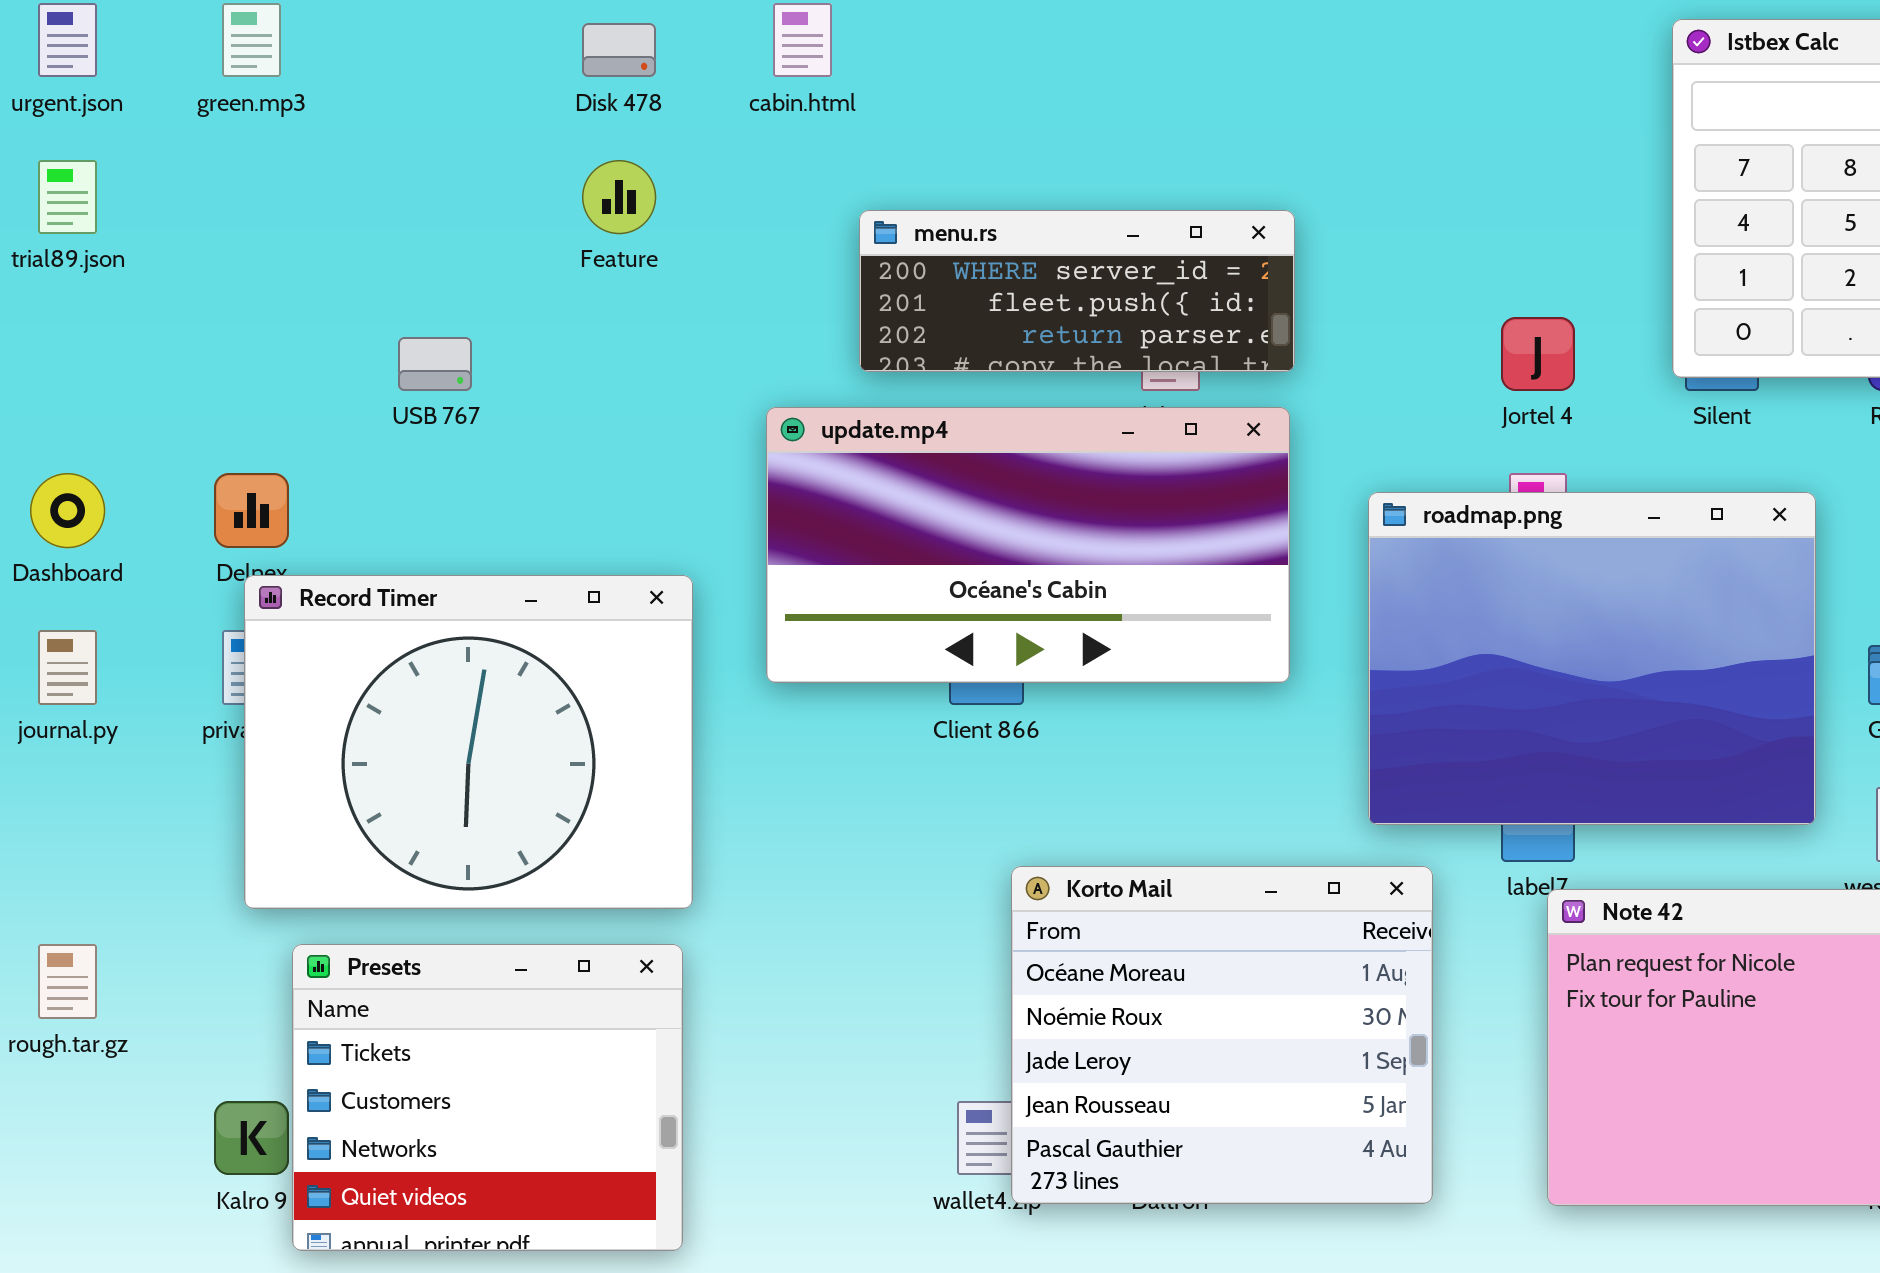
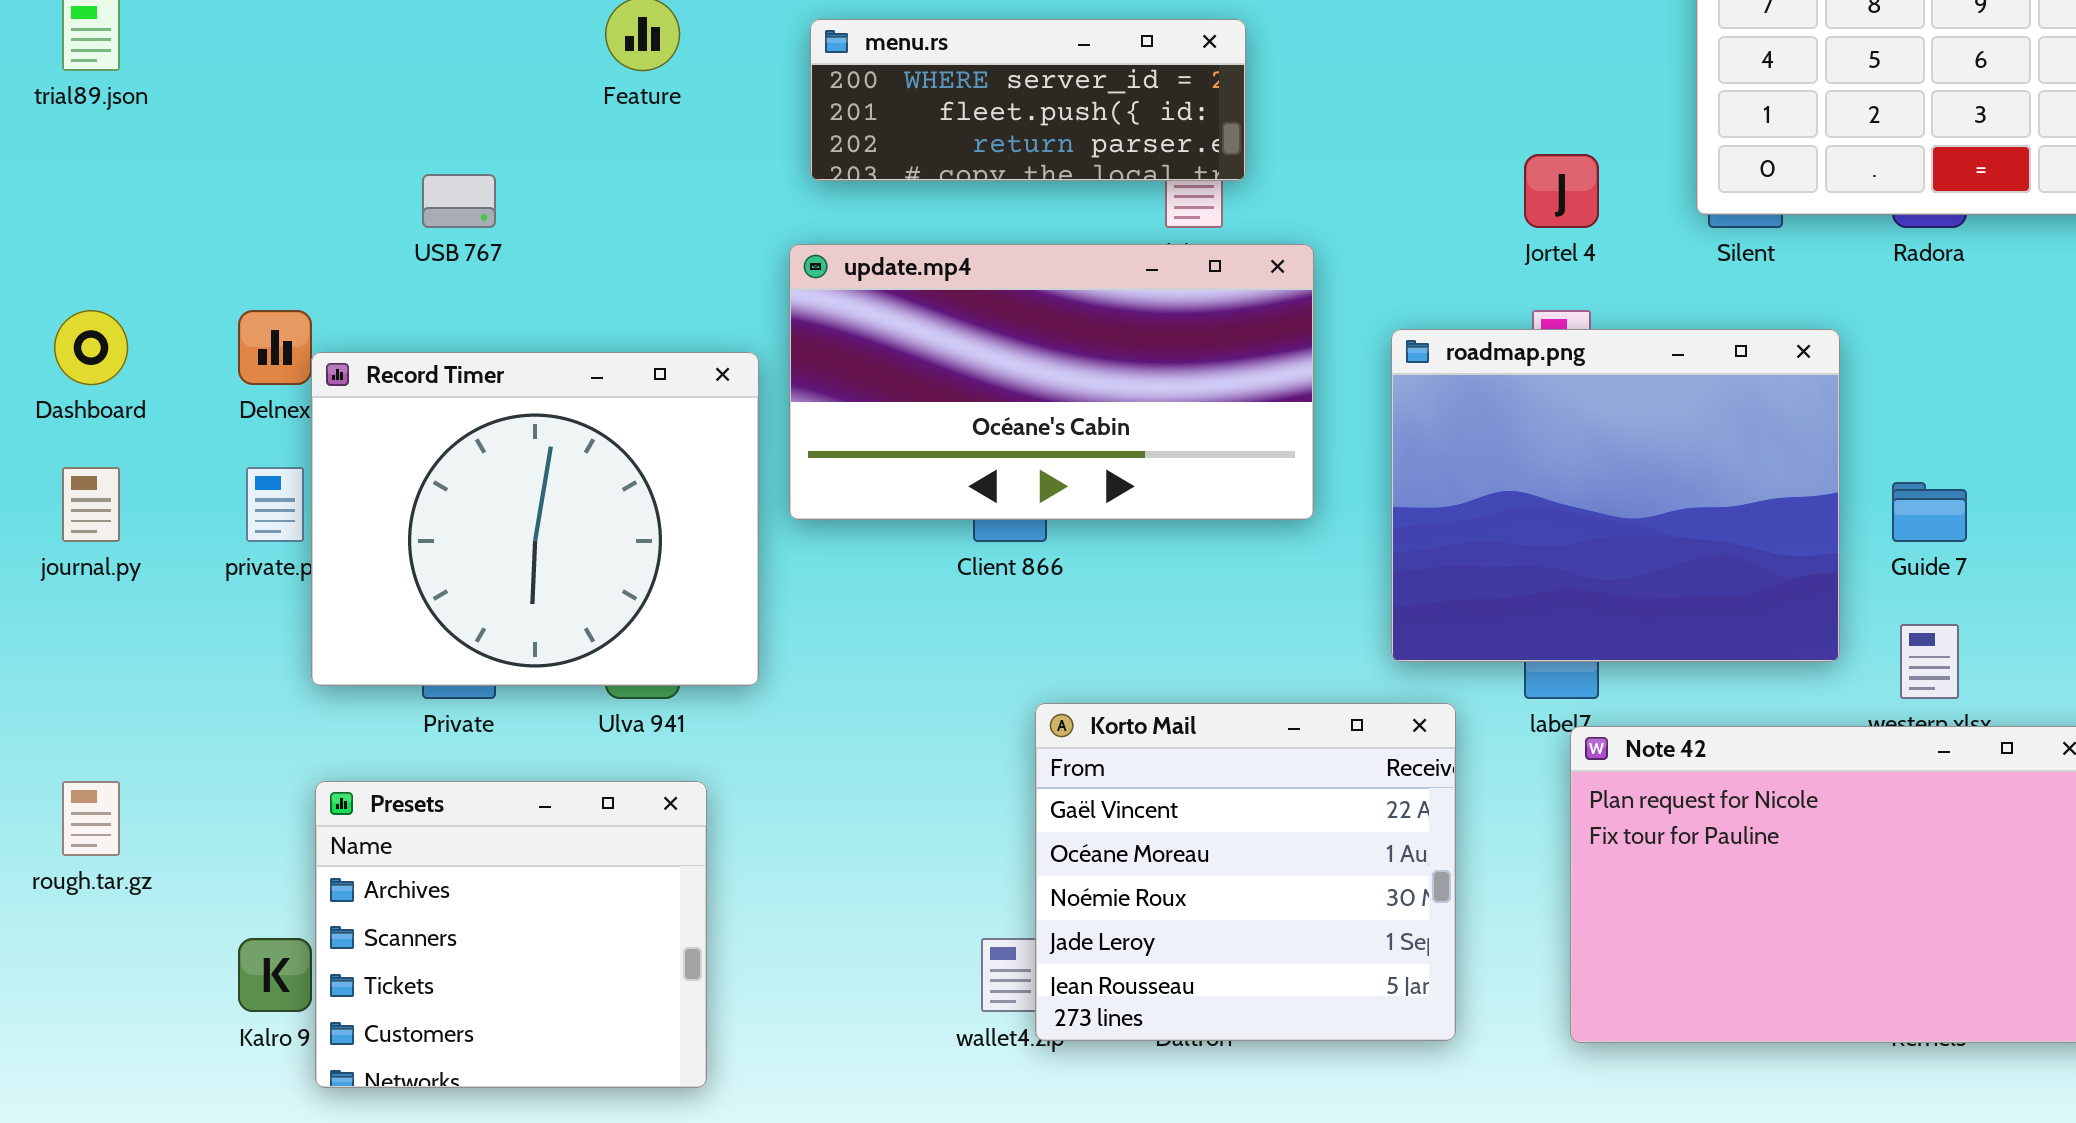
menu.rs: [859,210,1295,372] -> [810,19,1246,181], moved
Record Timer: [244,575,693,909] -> [311,352,759,686], moved
Korto Mail: [1011,866,1433,1204] -> [1035,703,1456,1041], scrolled up 1 row
Presets: [292,944,683,1251] -> [315,781,707,1088], scrolled up 2 rows

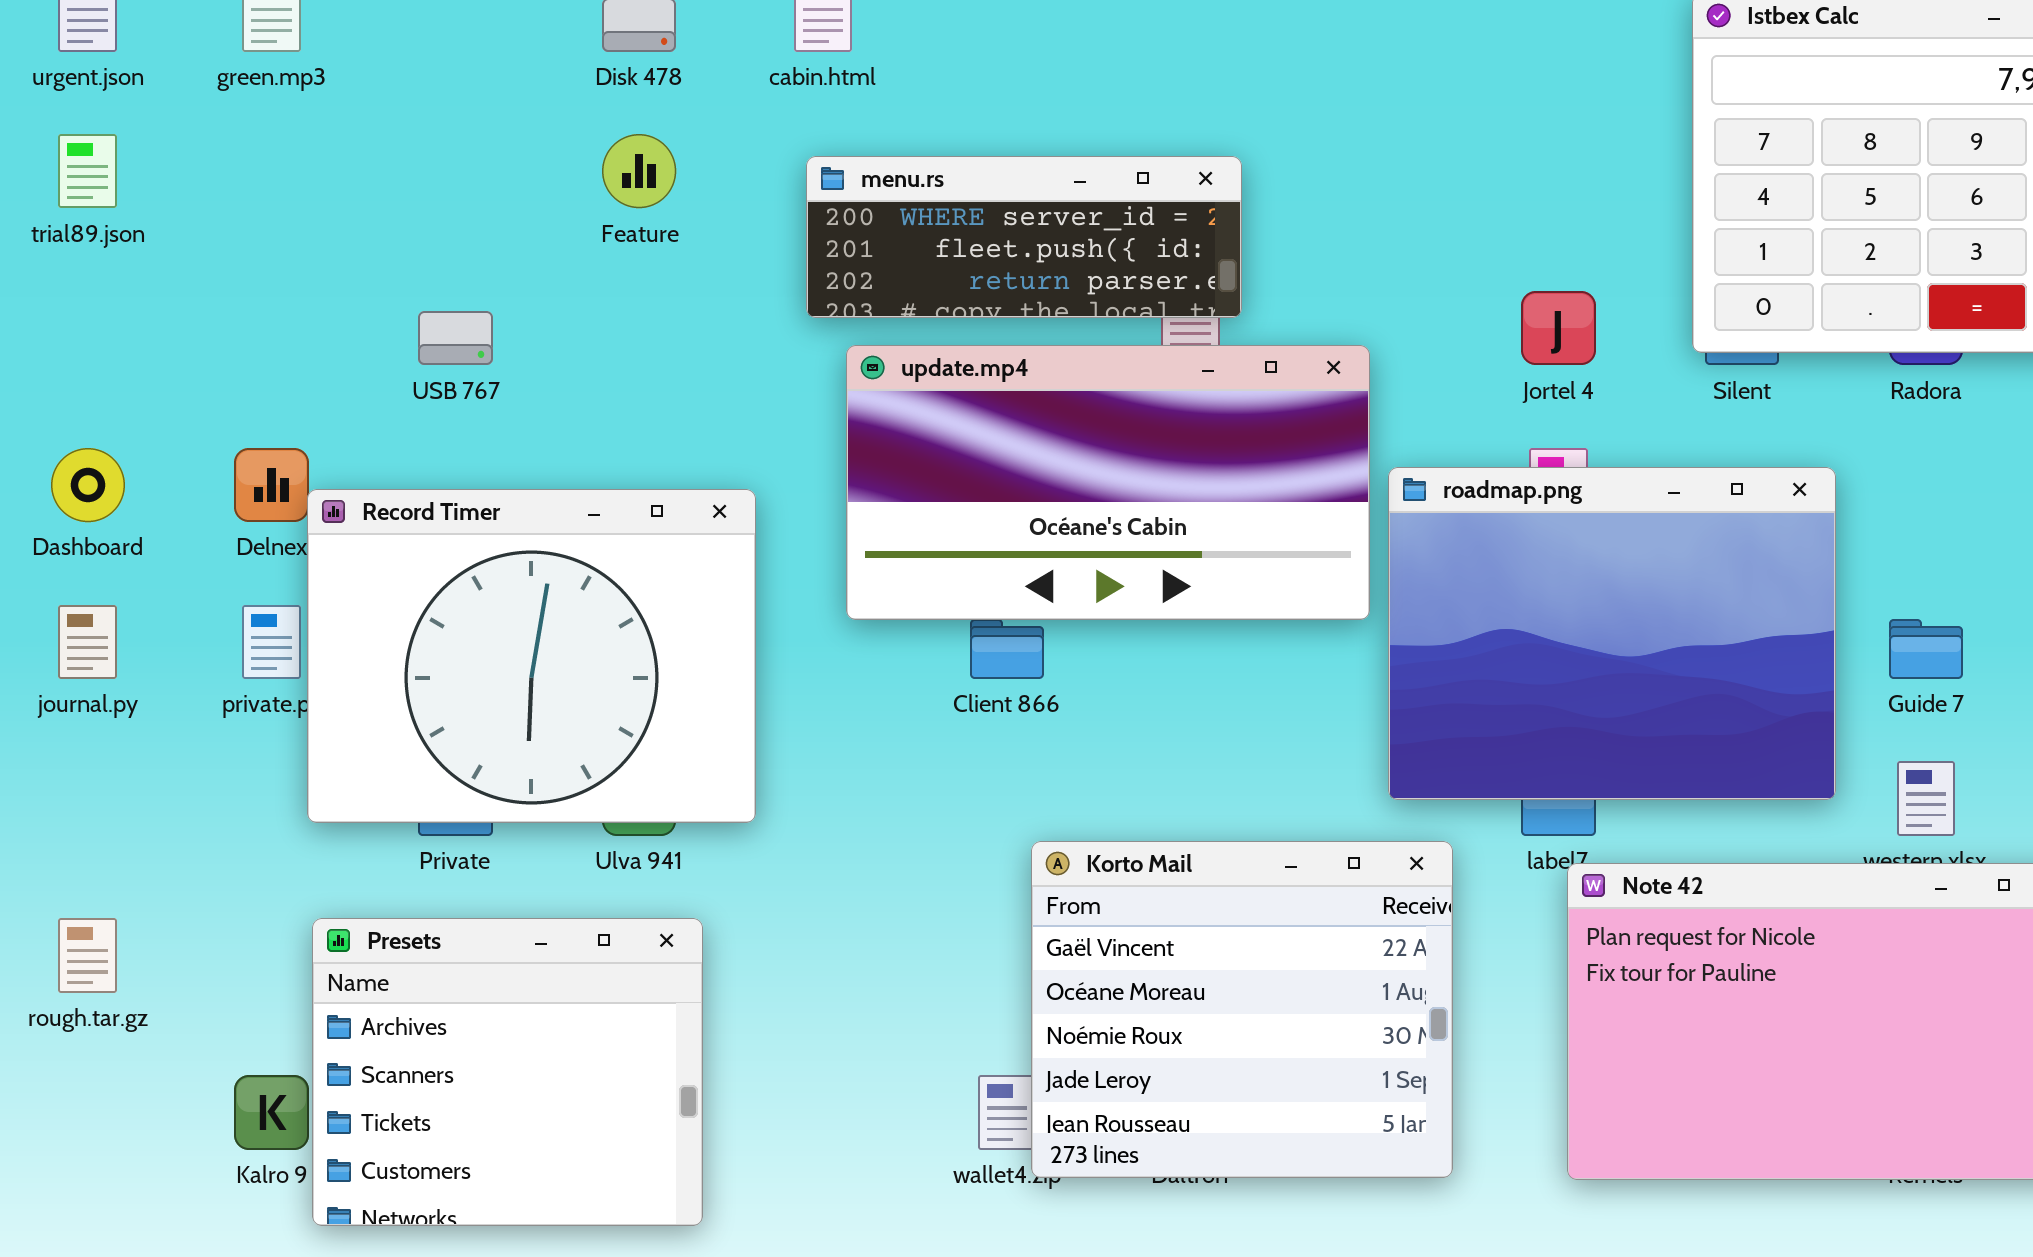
update.mp4: [789,244,1314,520] -> [846,345,1370,620], moved

